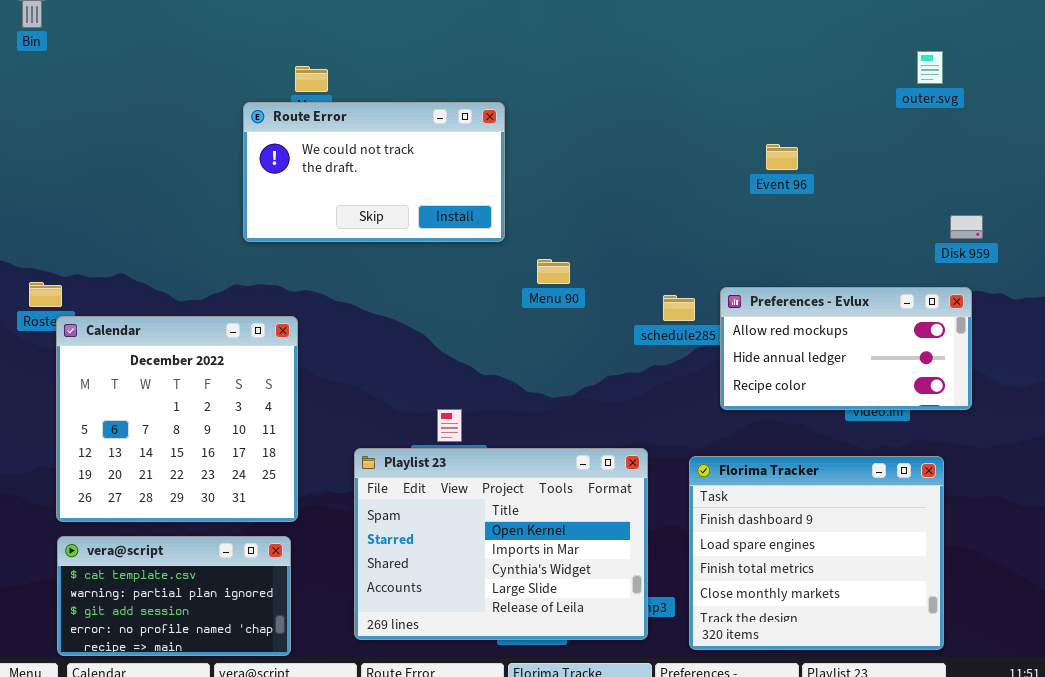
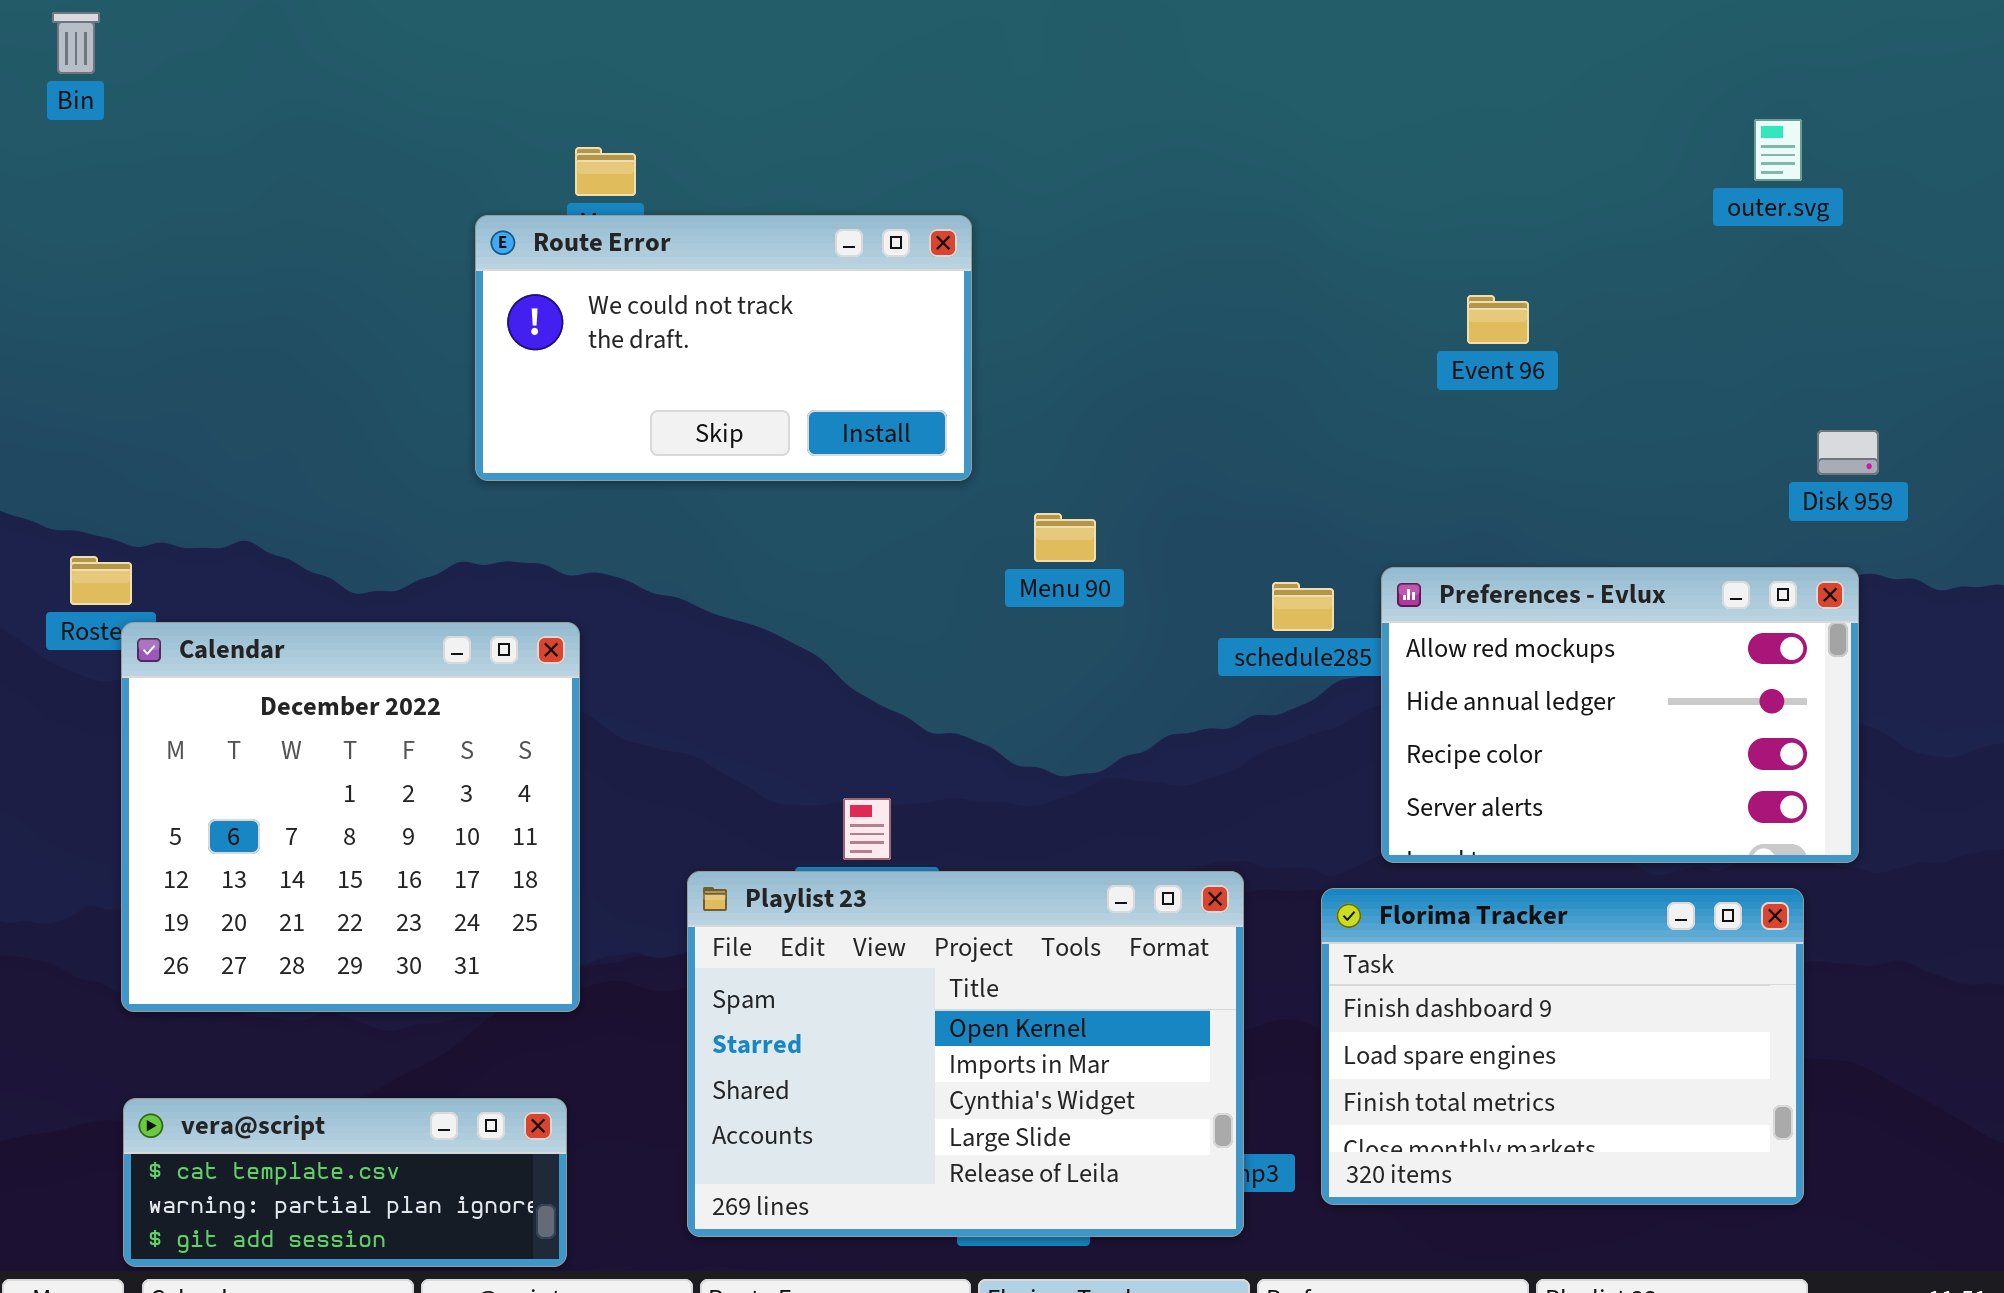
Preferences - Evlux: [720,287,972,410] -> [1381,567,1859,863], resized
Florima Tracker: [689,456,944,650] -> [1321,888,1804,1205], resized
vera@script: [57,536,291,656] -> [123,1098,567,1267], resized

